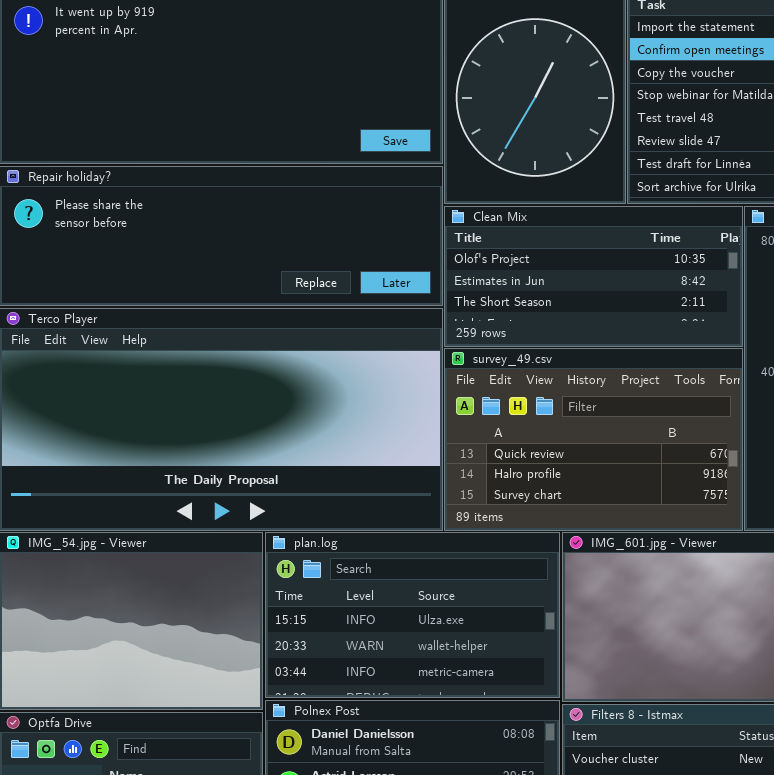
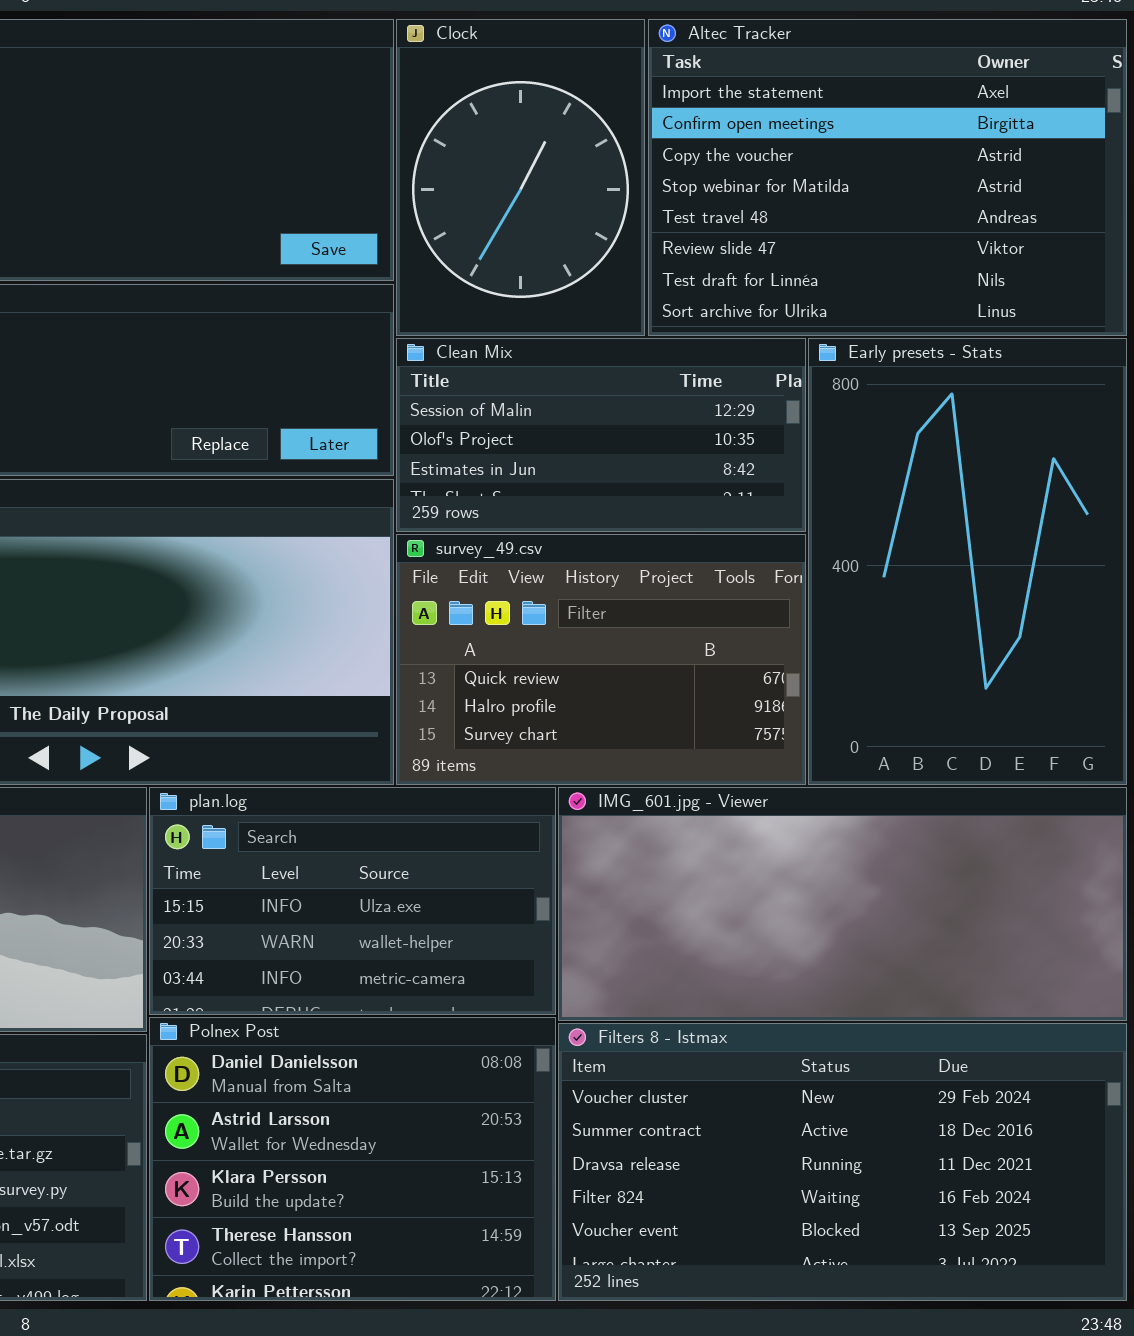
Clean Mix: [444,206,743,347] -> [396,338,806,532], scrolled up 1 row

